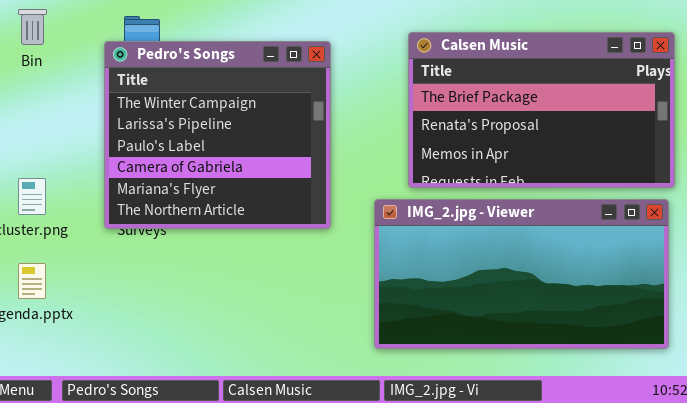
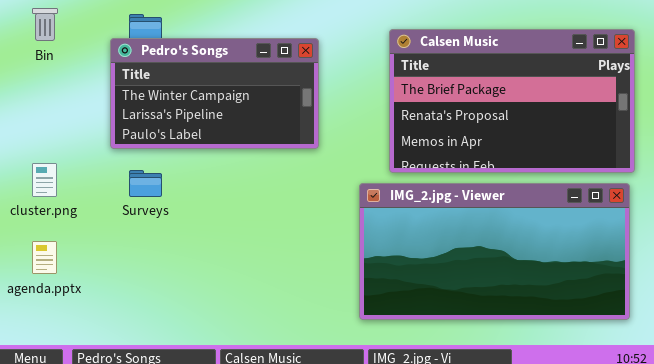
Pedro's Songs: [104,41,331,229] -> [110,38,319,149], resized

